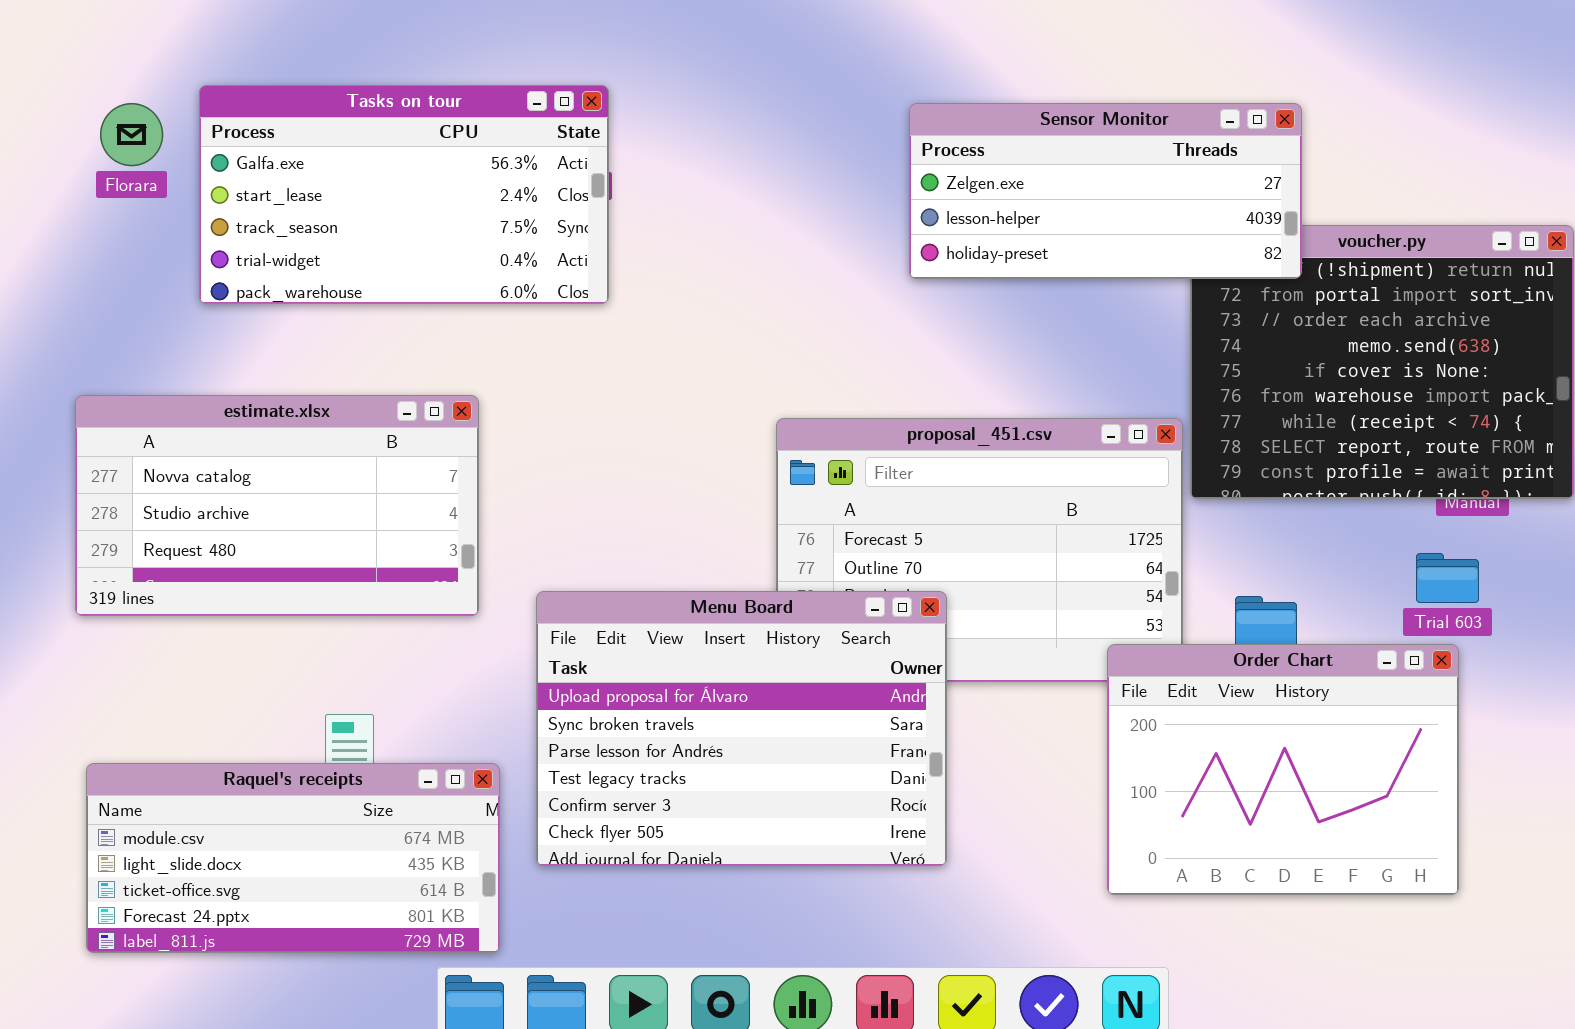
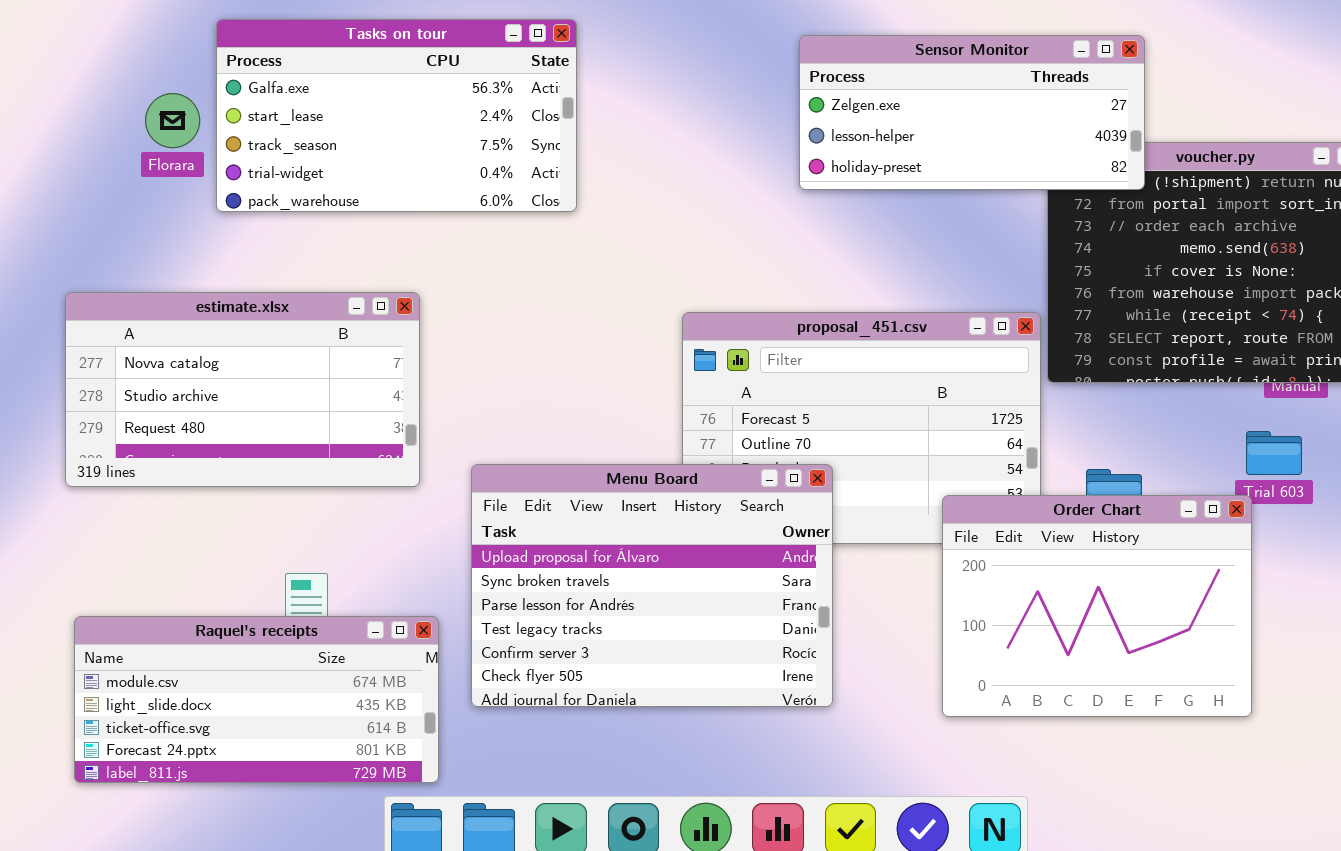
Tasks on tour: [199,85,609,304] -> [216,19,577,212], moved
Florara: [100,103,163,166] -> [145,93,200,148], moved
Order Chart: [1107,644,1459,895] -> [942,495,1252,717], moved

